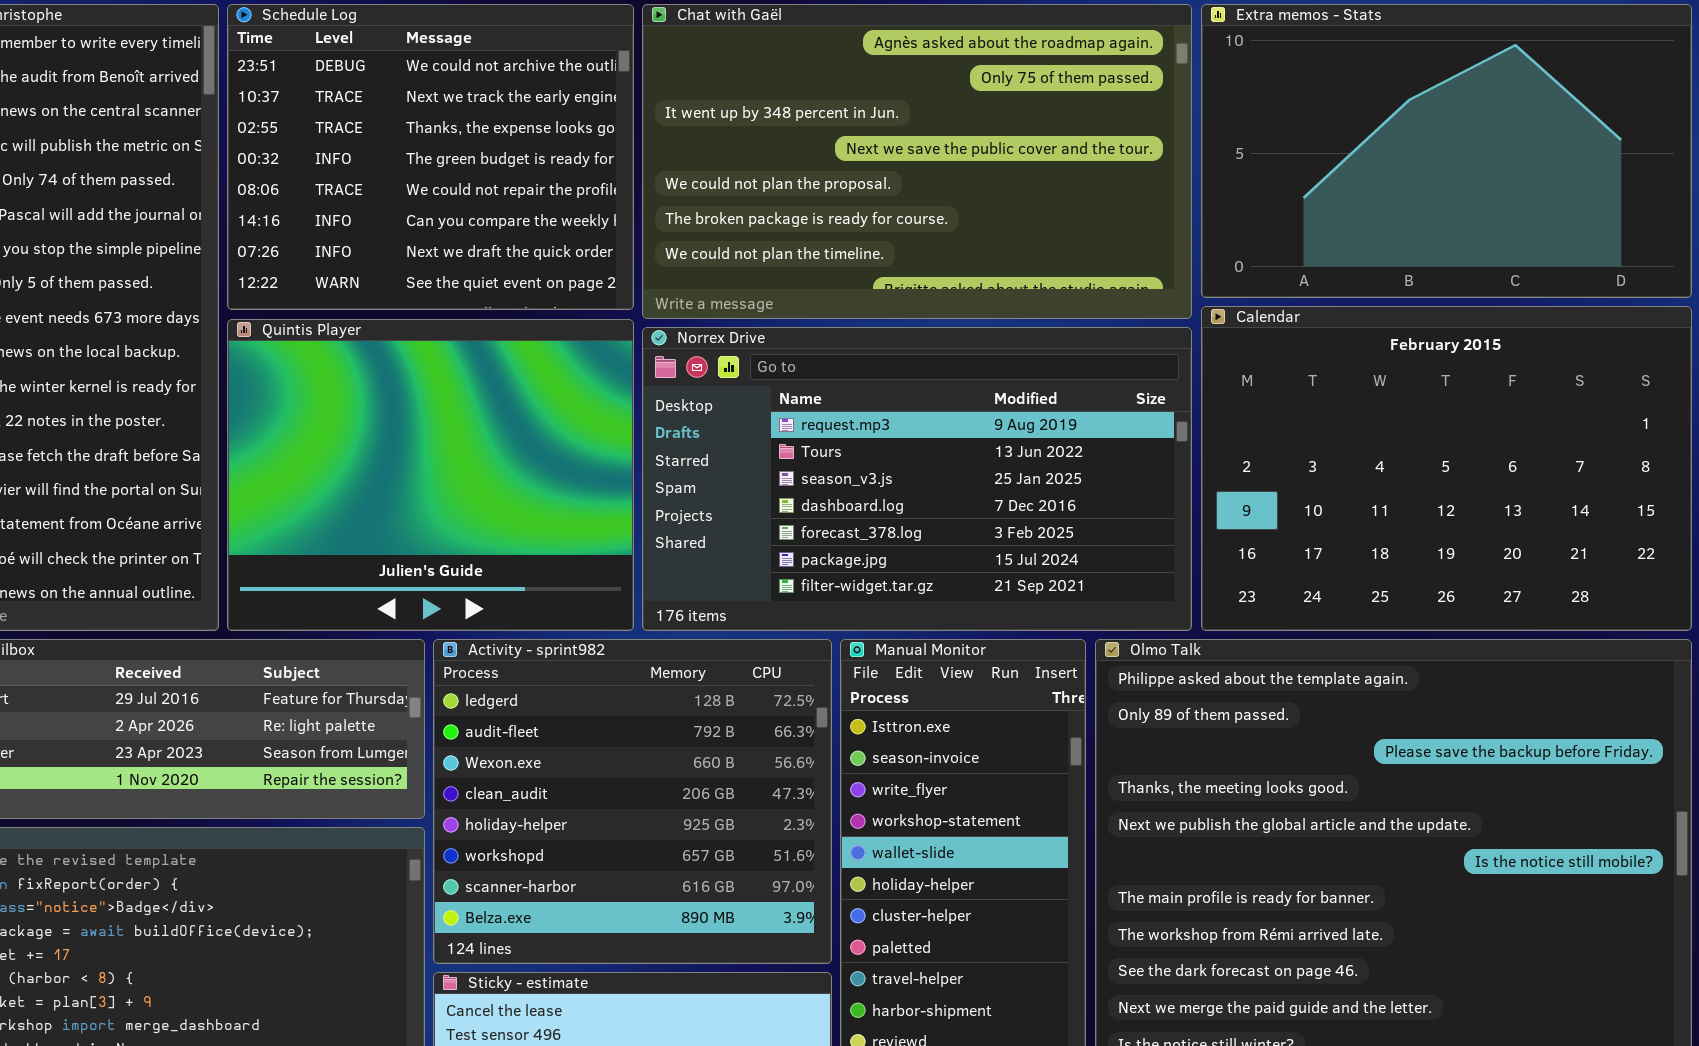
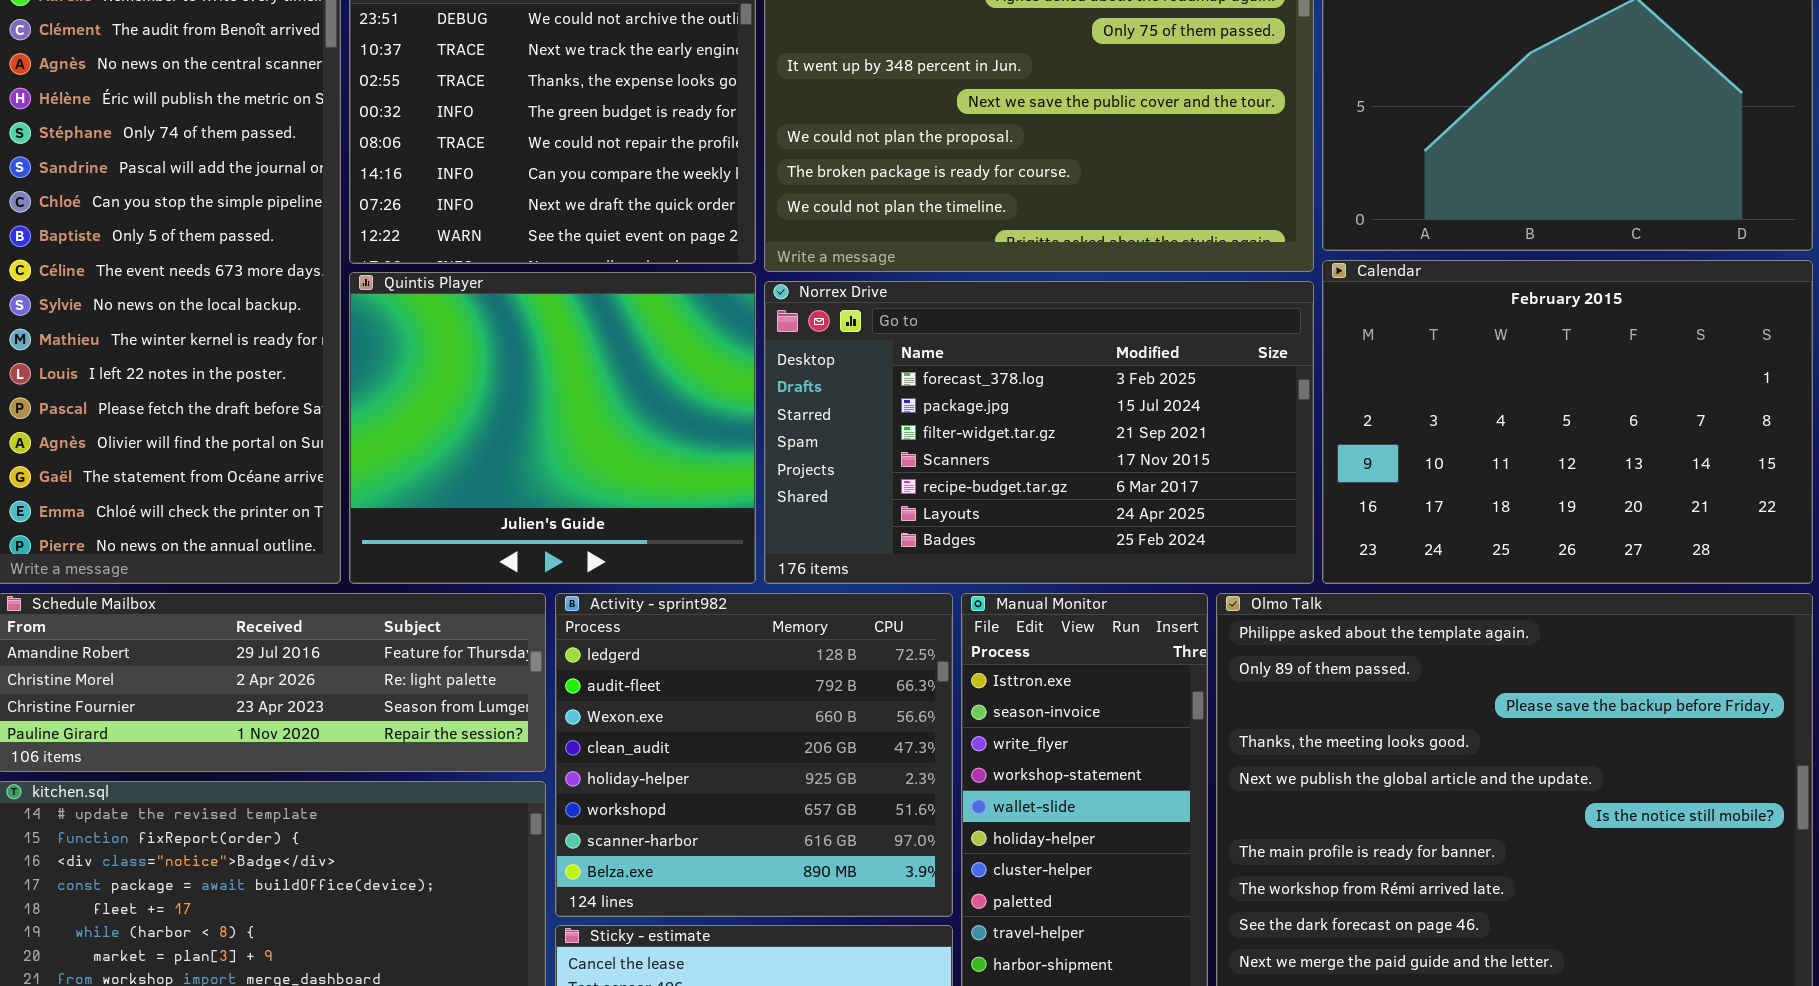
Norrex Drive: [642,327,1192,631] -> [764,281,1314,584], scrolled down 4 rows

